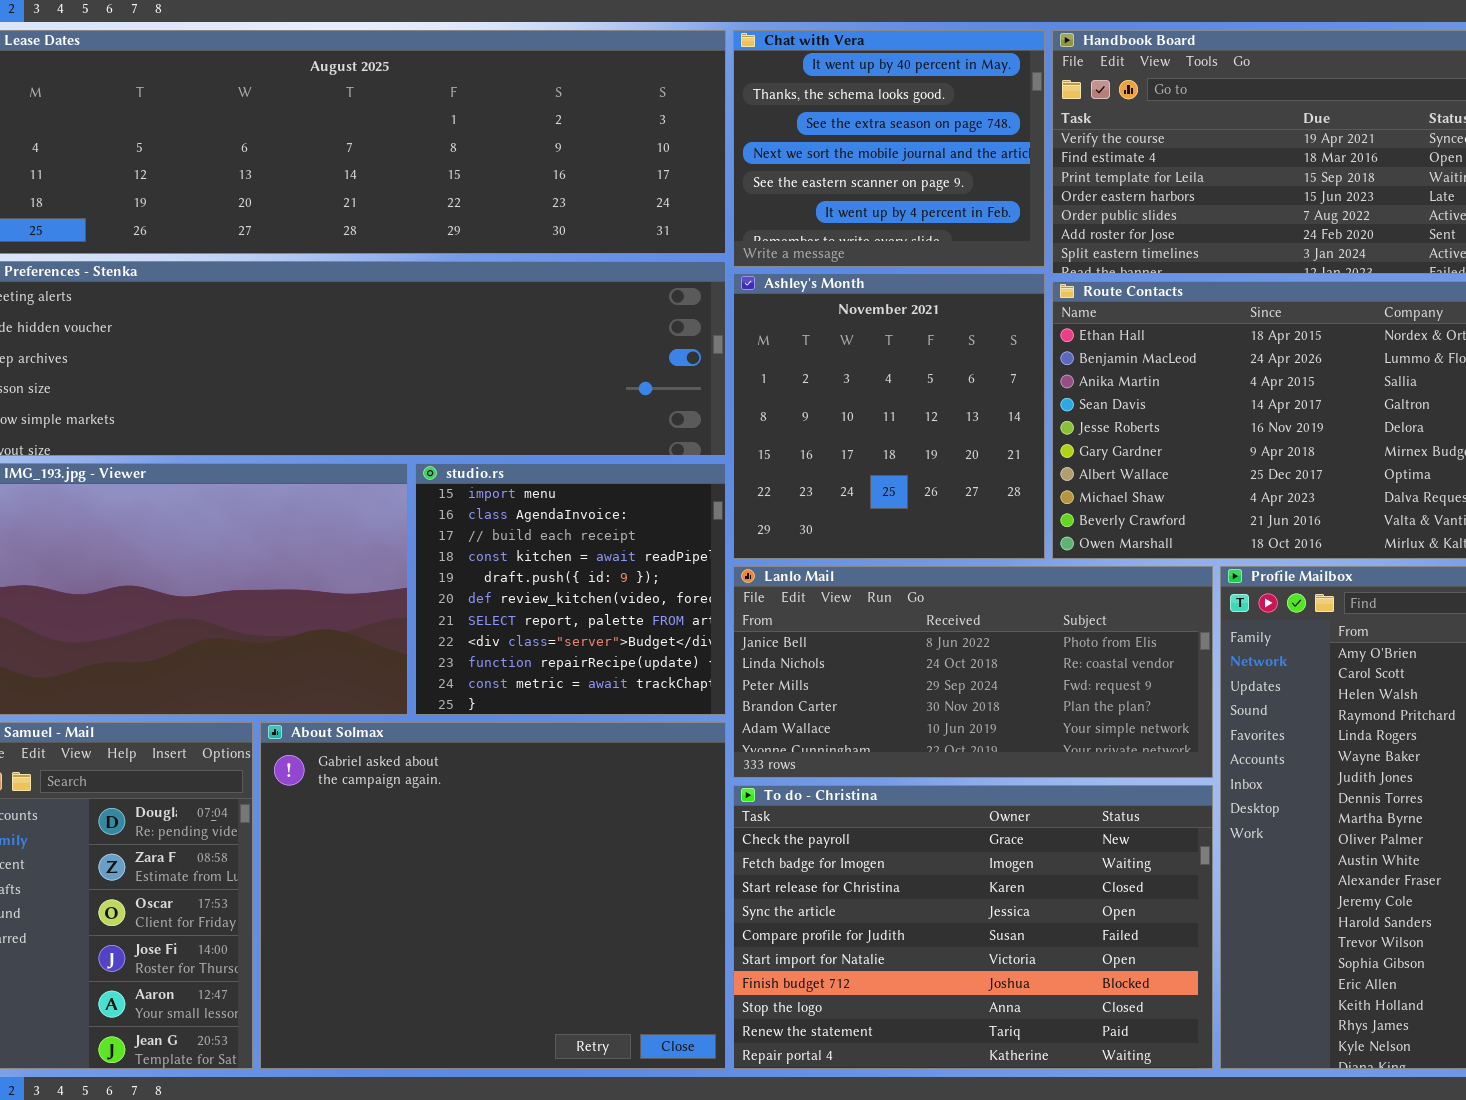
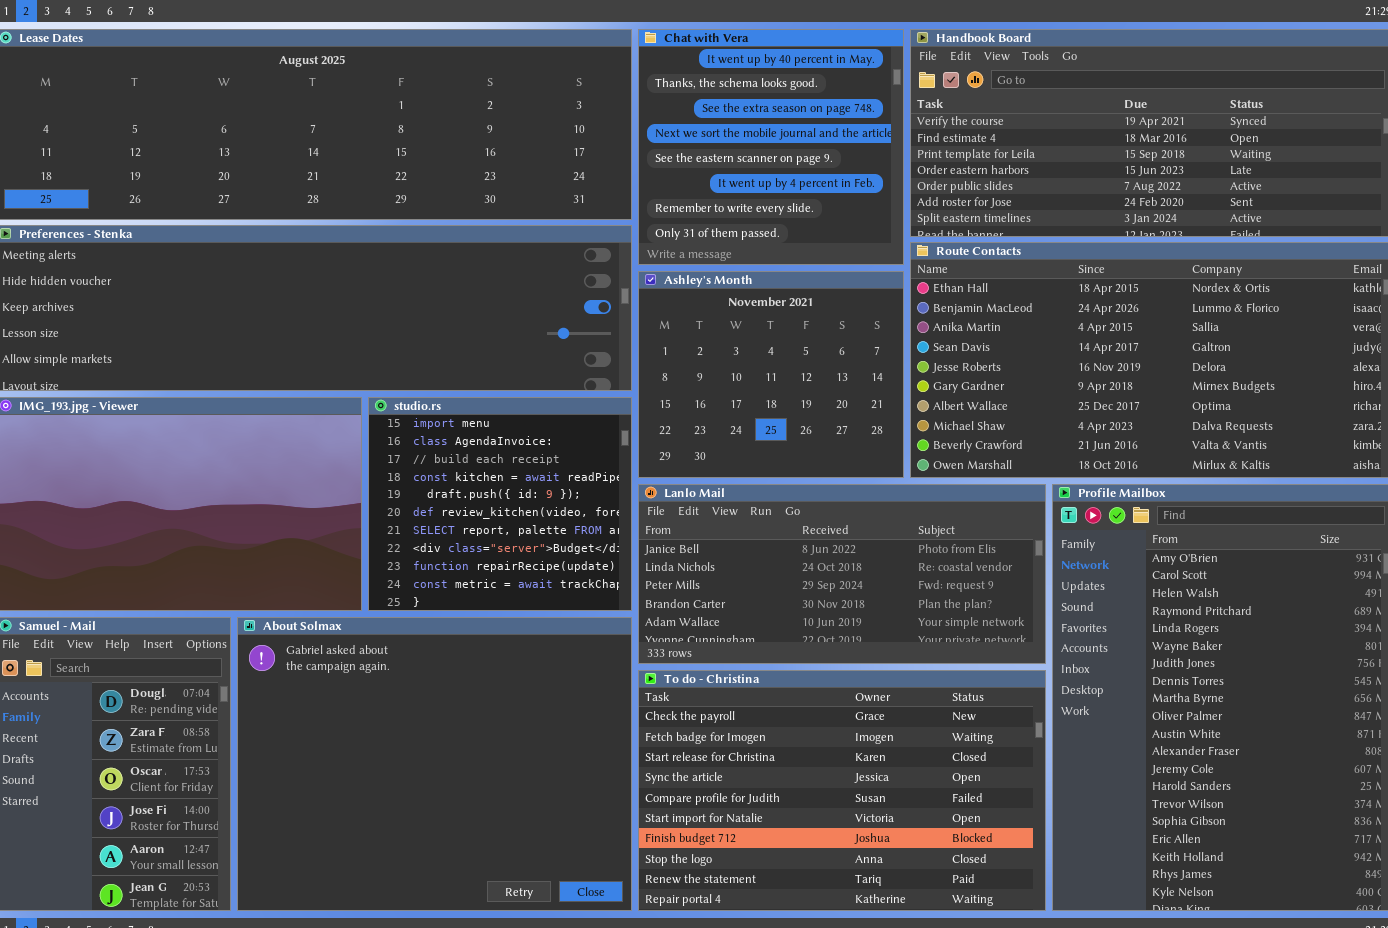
Chat with Vera: [733,30,1045,267] -> [638,29,904,265], resized
Ashley's Month: [733,273,1045,559] -> [638,271,904,478], resized

